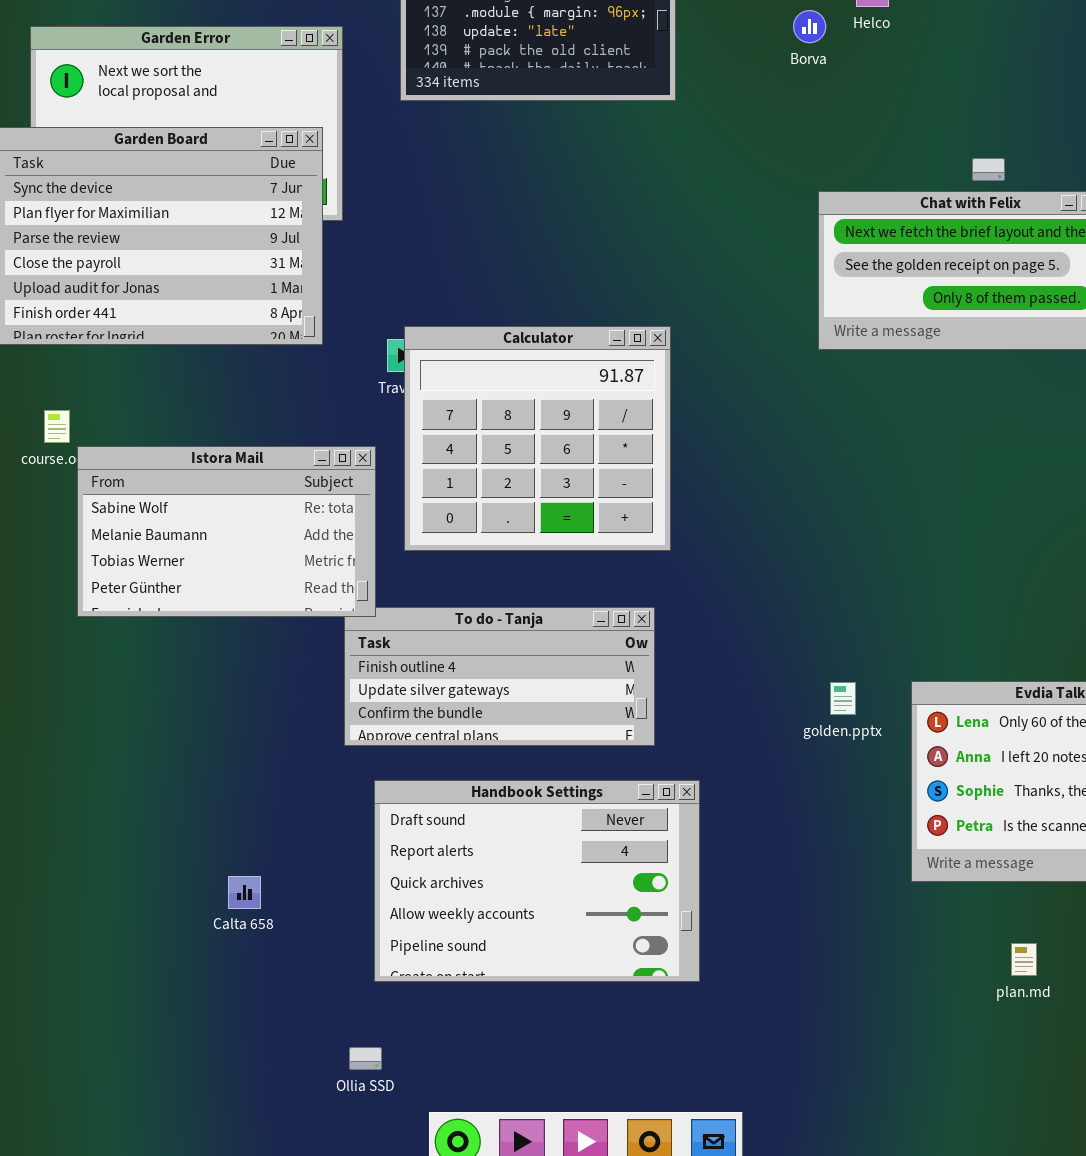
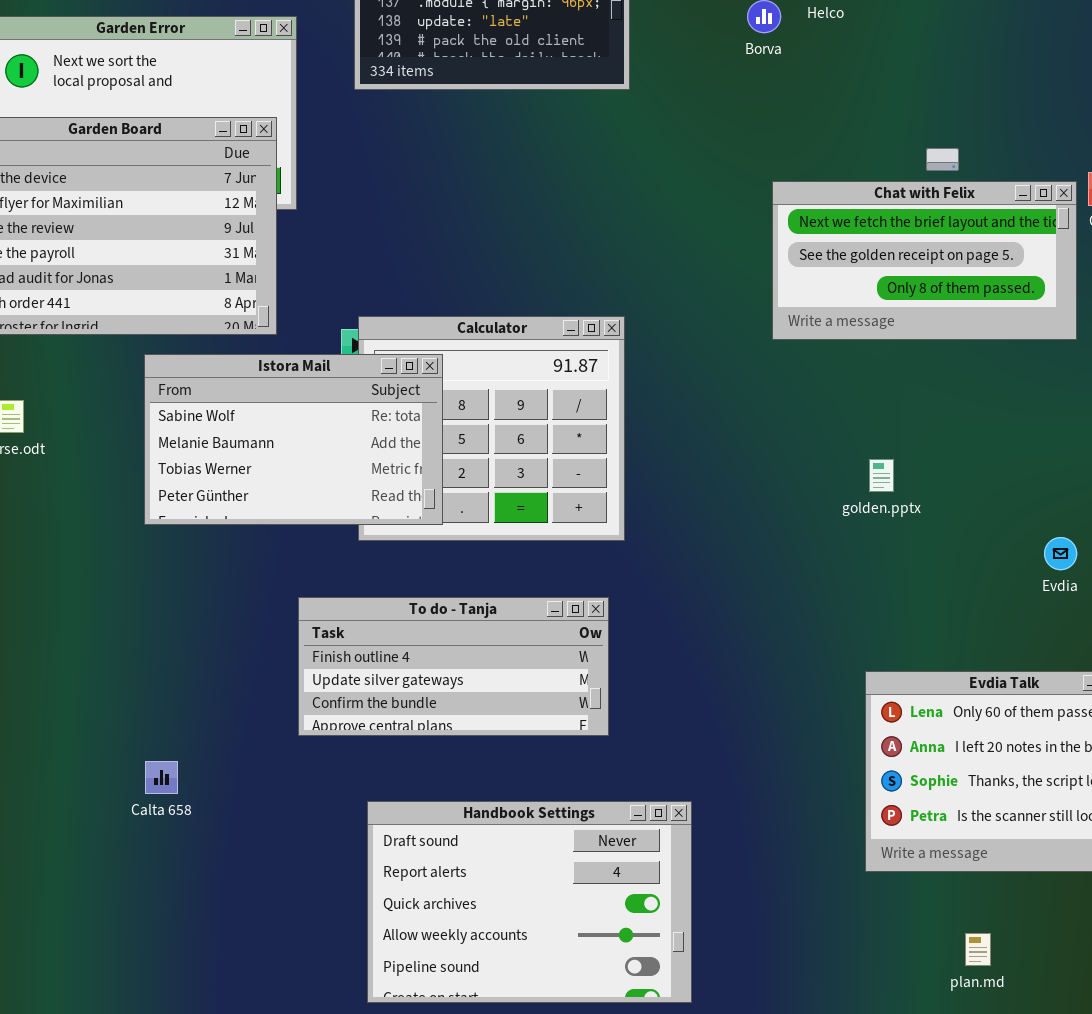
Istora Mail: [77,446,376,617] -> [144,354,443,525], moved
golden.pptx: [830,682,856,715] -> [869,459,894,492], moved
Handbook Settings: [374,780,700,982] -> [367,801,692,1003], moved
Calta 658: [228,876,261,909] -> [145,761,178,794], moved

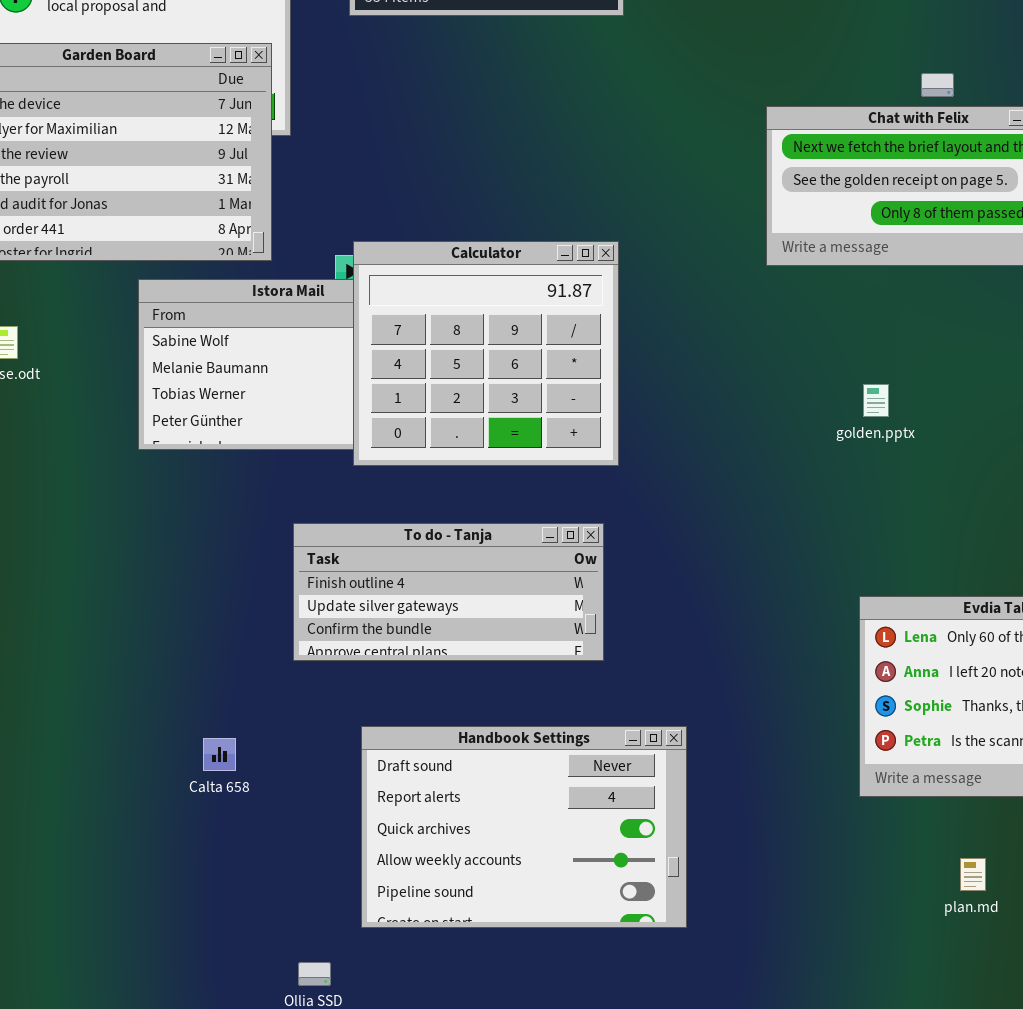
Calculator: [358,316,625,541] -> [353,241,619,466], raised
Calta 658: [145,761,178,794] -> [203,738,236,771], moved

